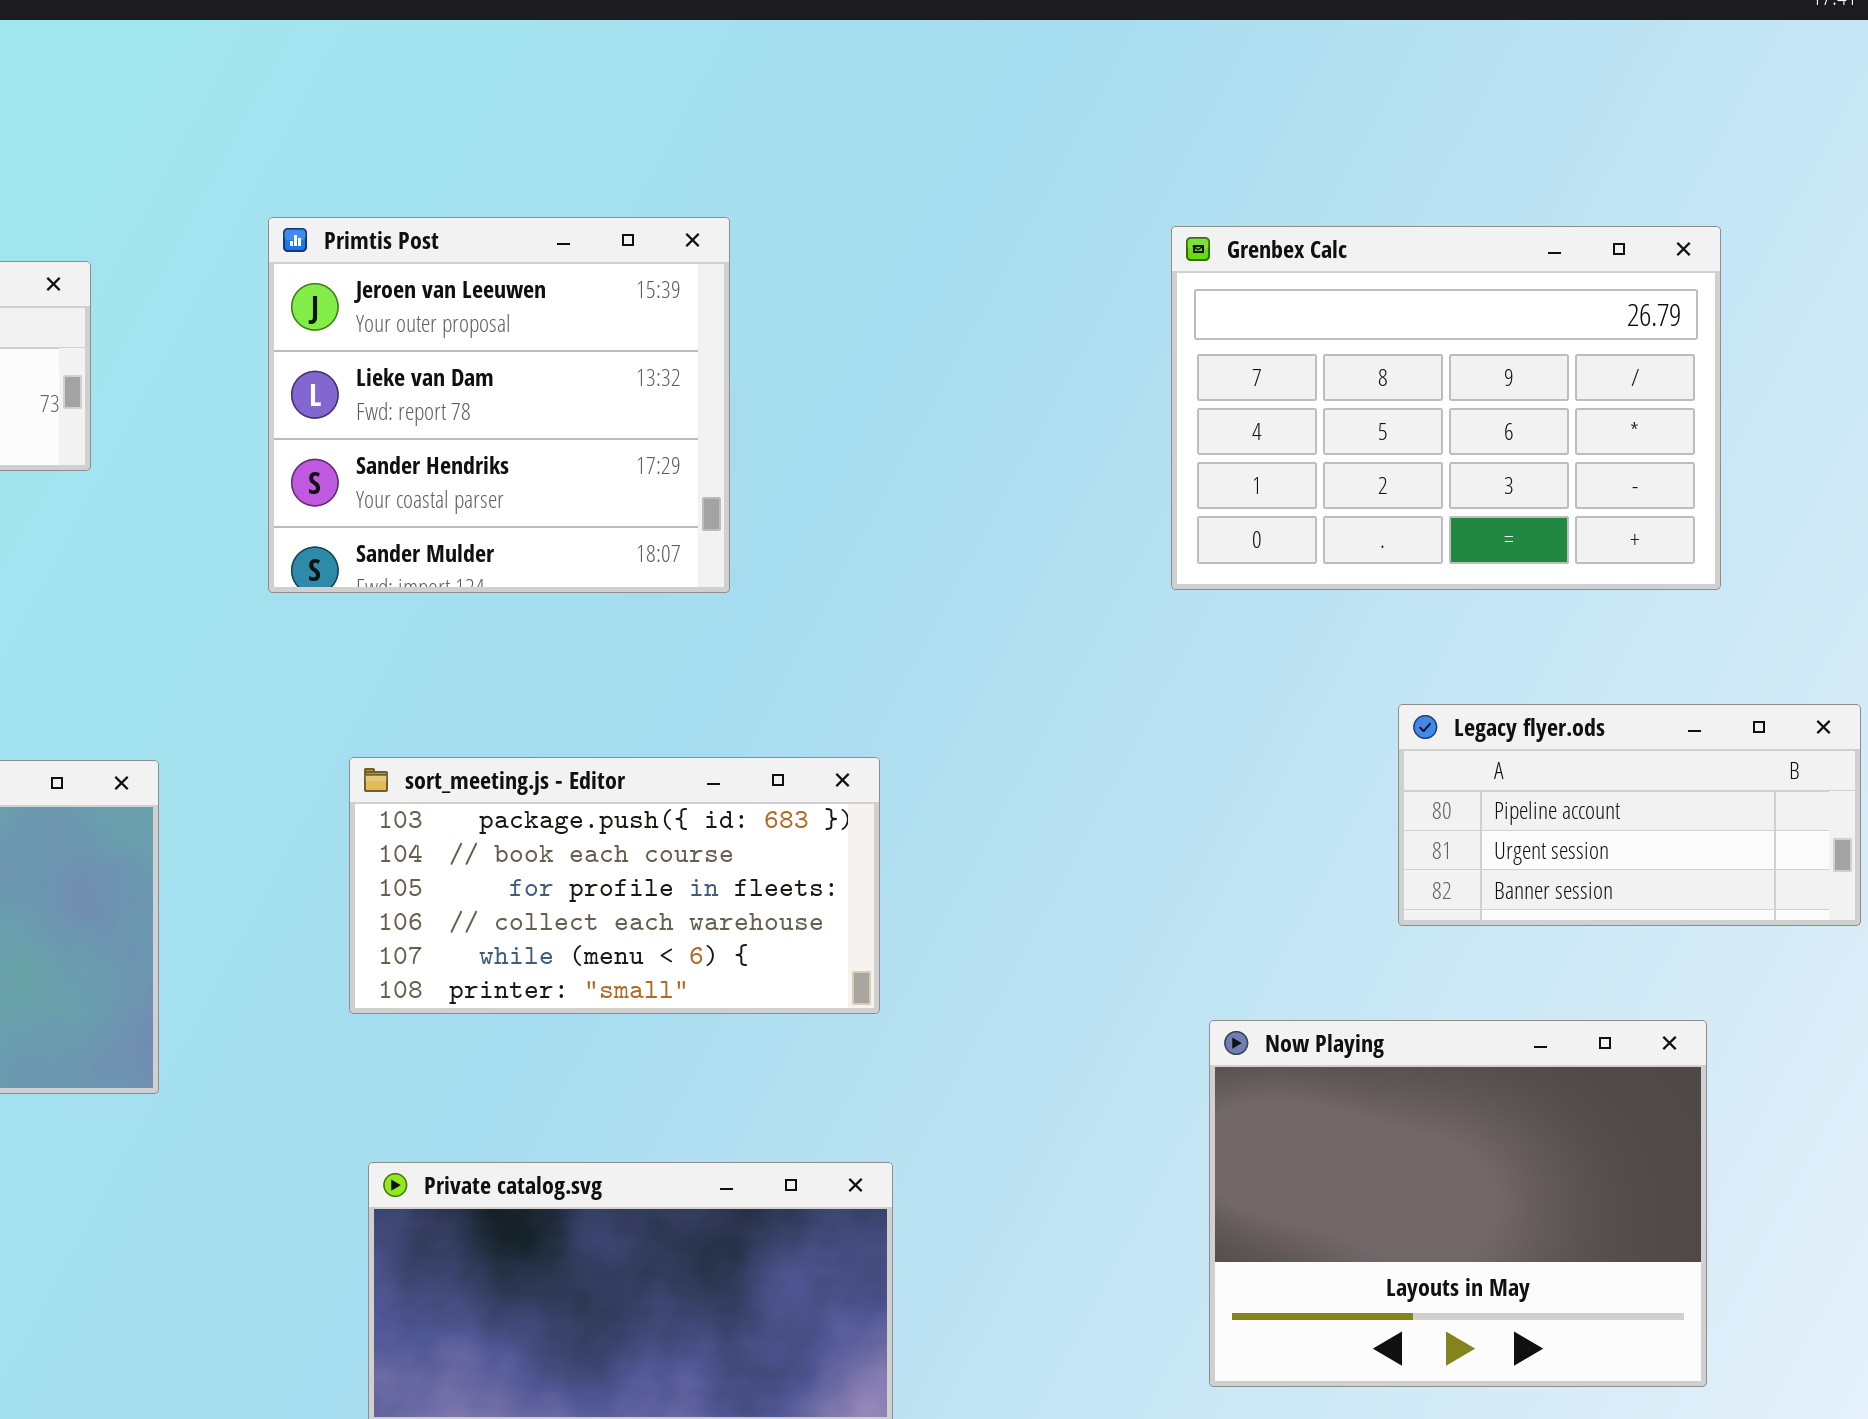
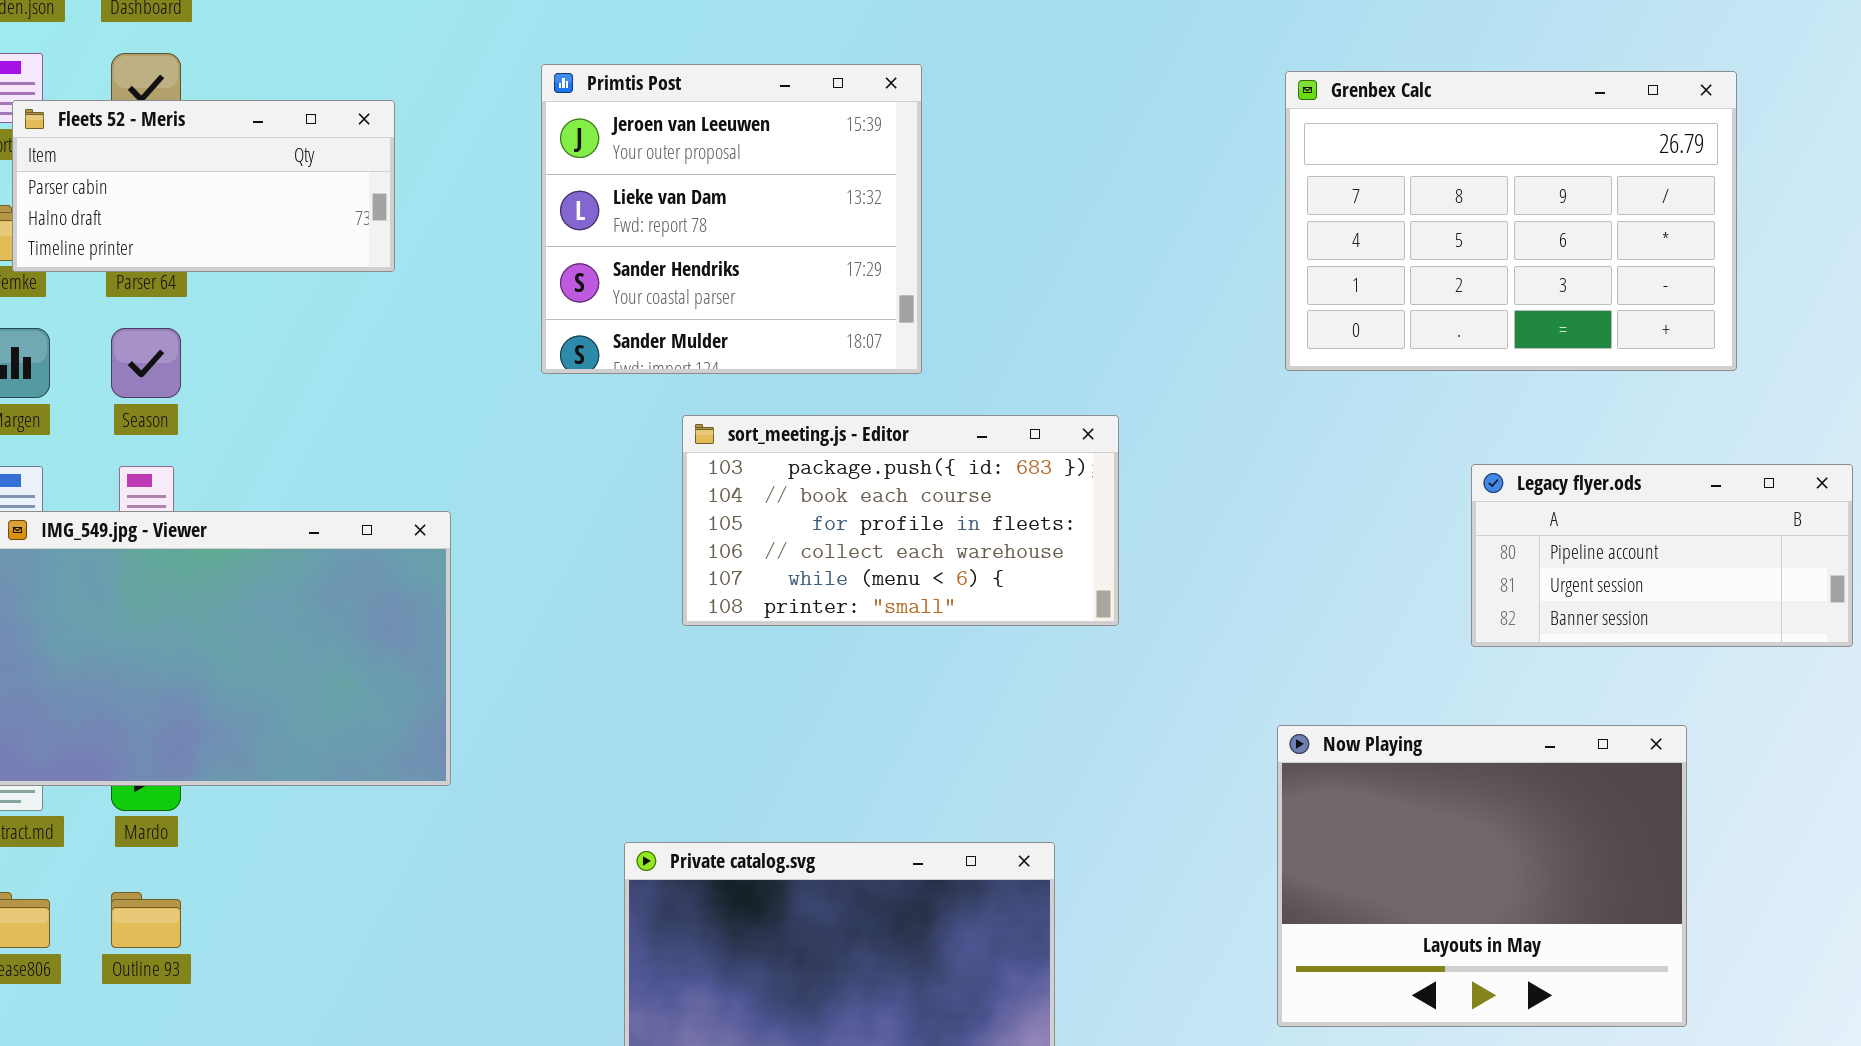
sort_meeting.js - Editor: [349,757,880,1014] -> [682,415,1119,626], moved
Now Playing: [1209,1020,1707,1387] -> [1277,725,1687,1027], moved

